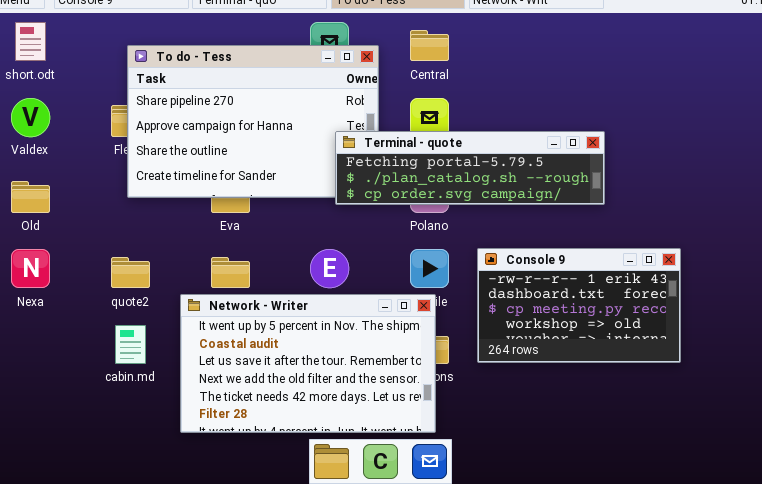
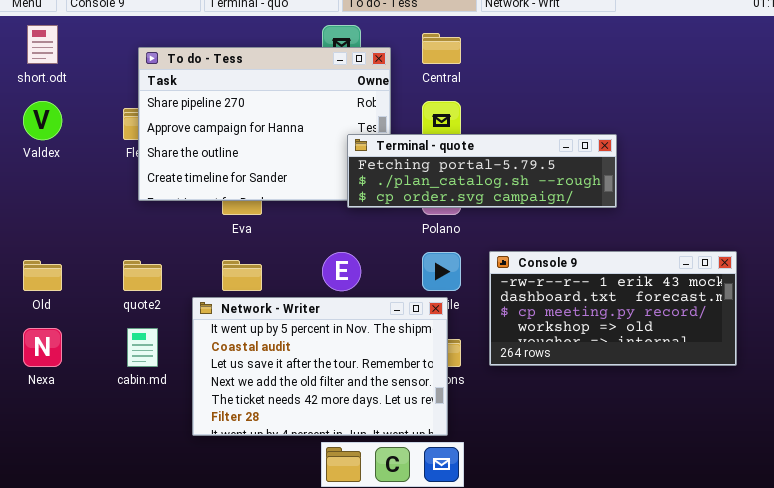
Old: [11,181,50,213] -> [23,260,62,291], moved
Console 9: [477,248,681,363] -> [489,251,737,366], resized
Nexa: [11,249,50,288] -> [23,328,62,367], moved

